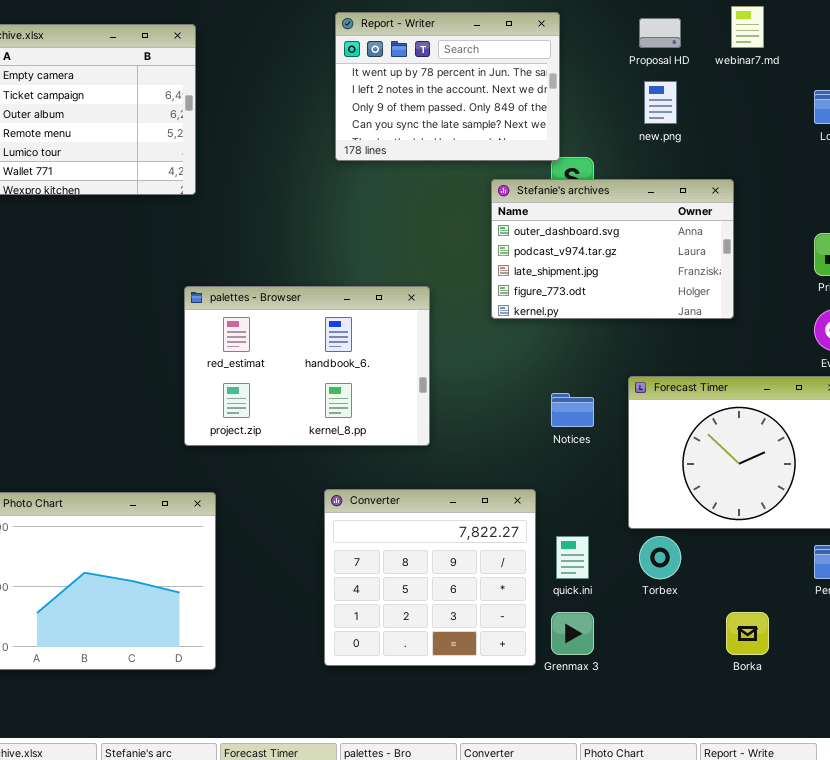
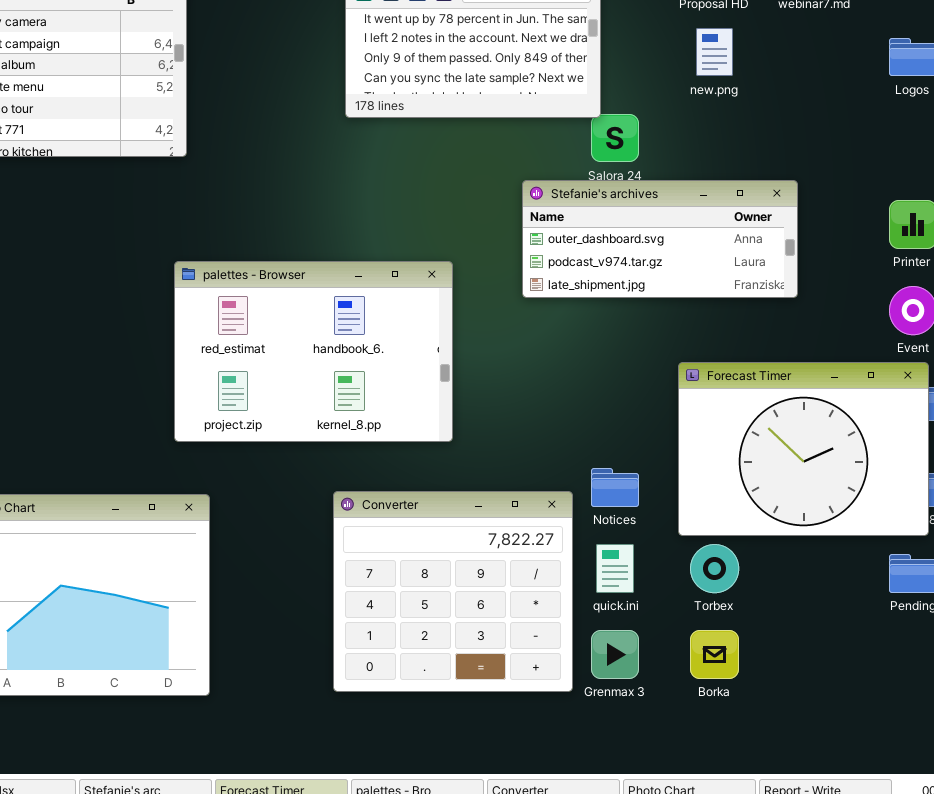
Stefanie's archives: [491,179,734,319] -> [522,180,798,298], resized
Notices: [551,393,594,427] -> [591,468,639,507], moved
Borka: [726,612,769,655] -> [690,630,739,679], moved

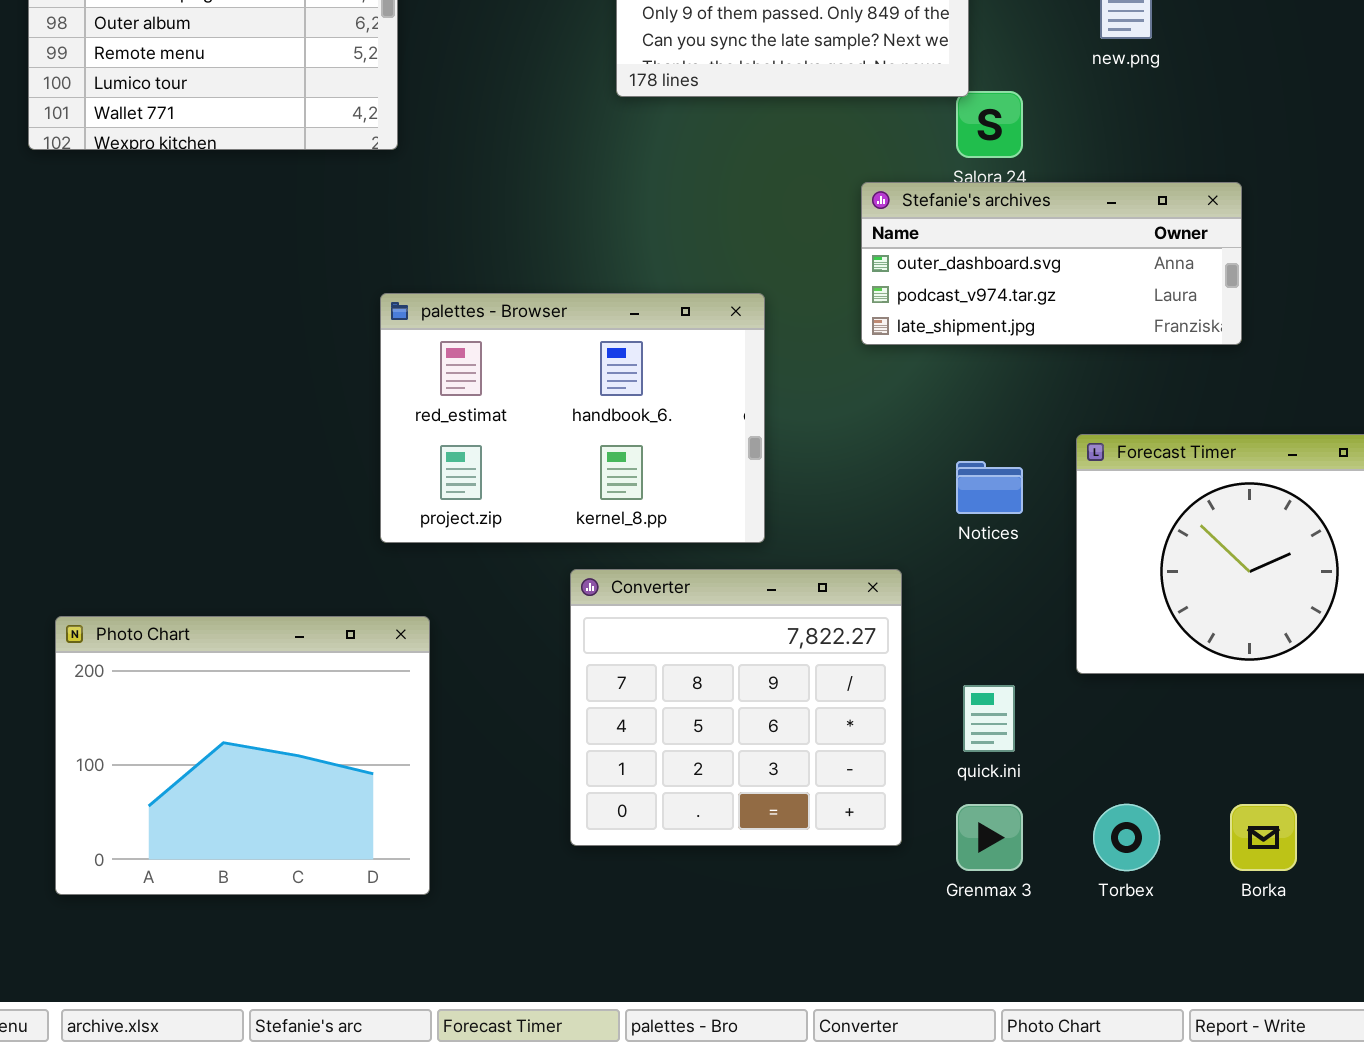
Notices: [591,468,639,507] -> [956,461,1023,514], moved
Converter: [333,491,573,692] -> [570,569,902,846], moved
Torbex: [690,544,739,593] -> [1093,804,1160,871], moved
Borka: [690,630,739,679] -> [1230,804,1297,871], moved

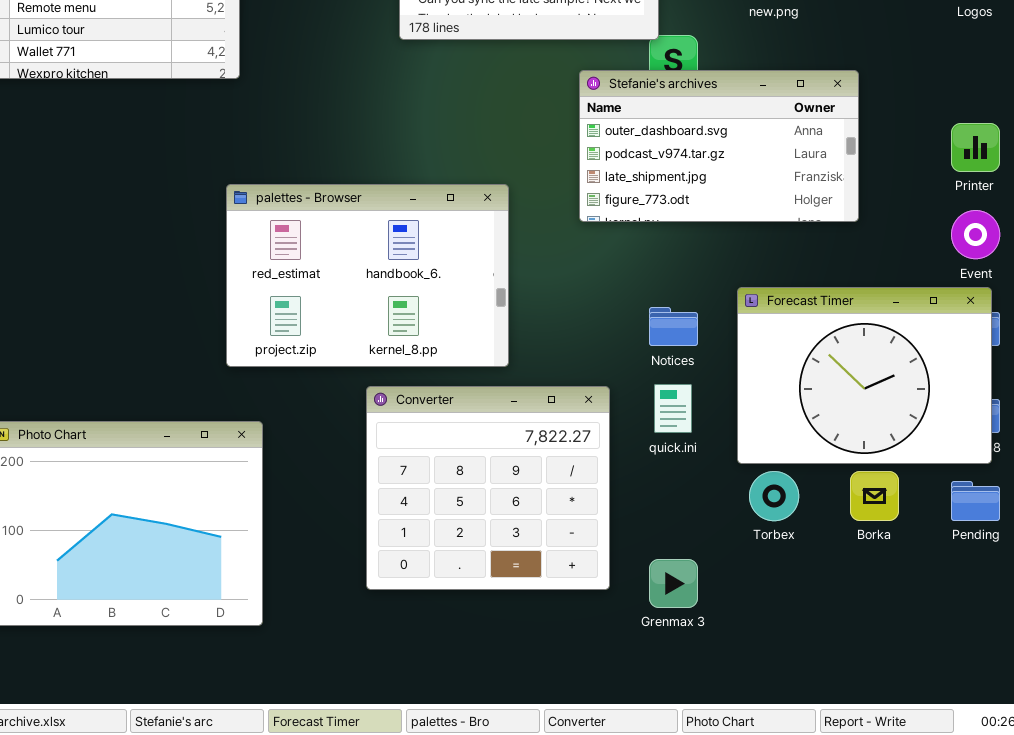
Stefanie's archives: [861,182,1242,345] -> [579,70,859,222], resized
quick.ini: [963,685,1015,752] -> [654,384,692,433], moved
Torbex: [1093,804,1160,871] -> [749,471,799,521], moved
Borka: [1230,804,1297,871] -> [850,471,899,521], moved

